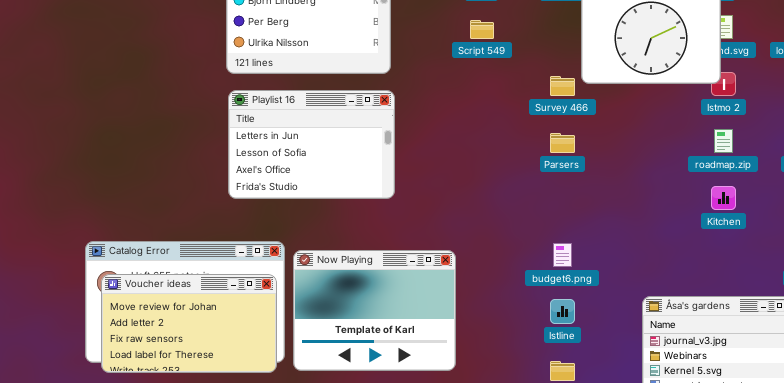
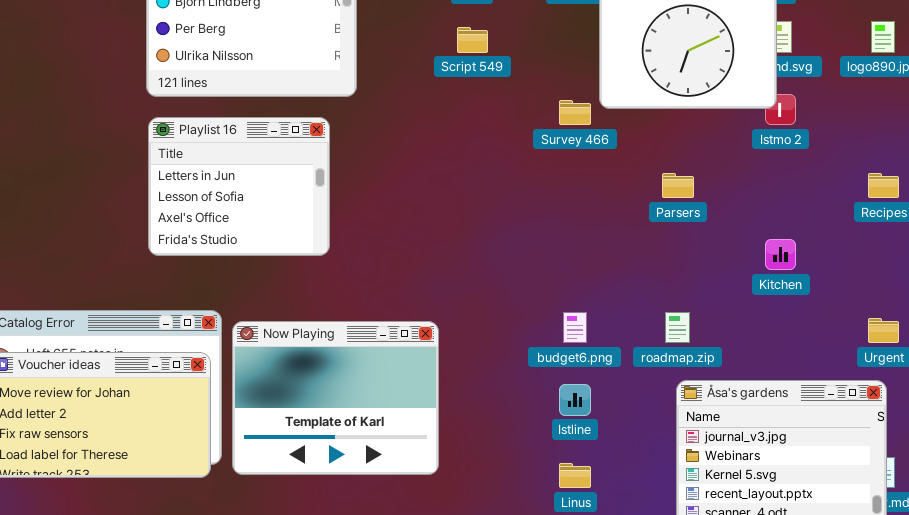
Playlist 16: [228,90,395,199] -> [148,117,330,256], resized
roadmap.zip: [714,129,733,153] -> [665,312,690,343], moved
Parsers: [550,133,575,153] -> [662,173,694,198], moved

